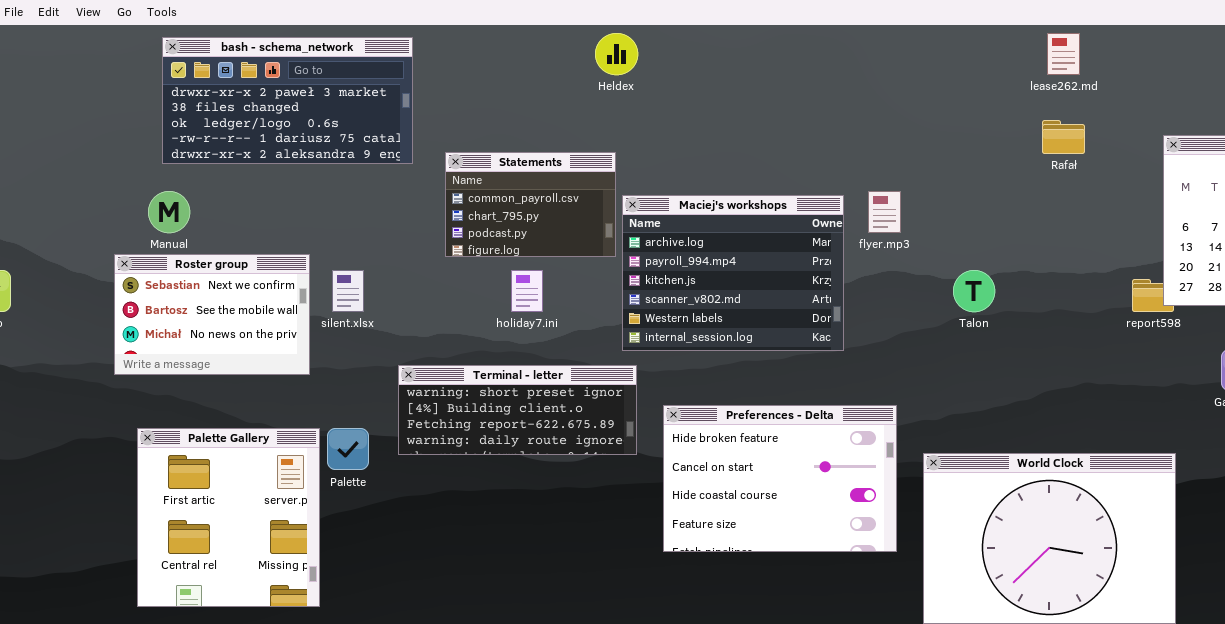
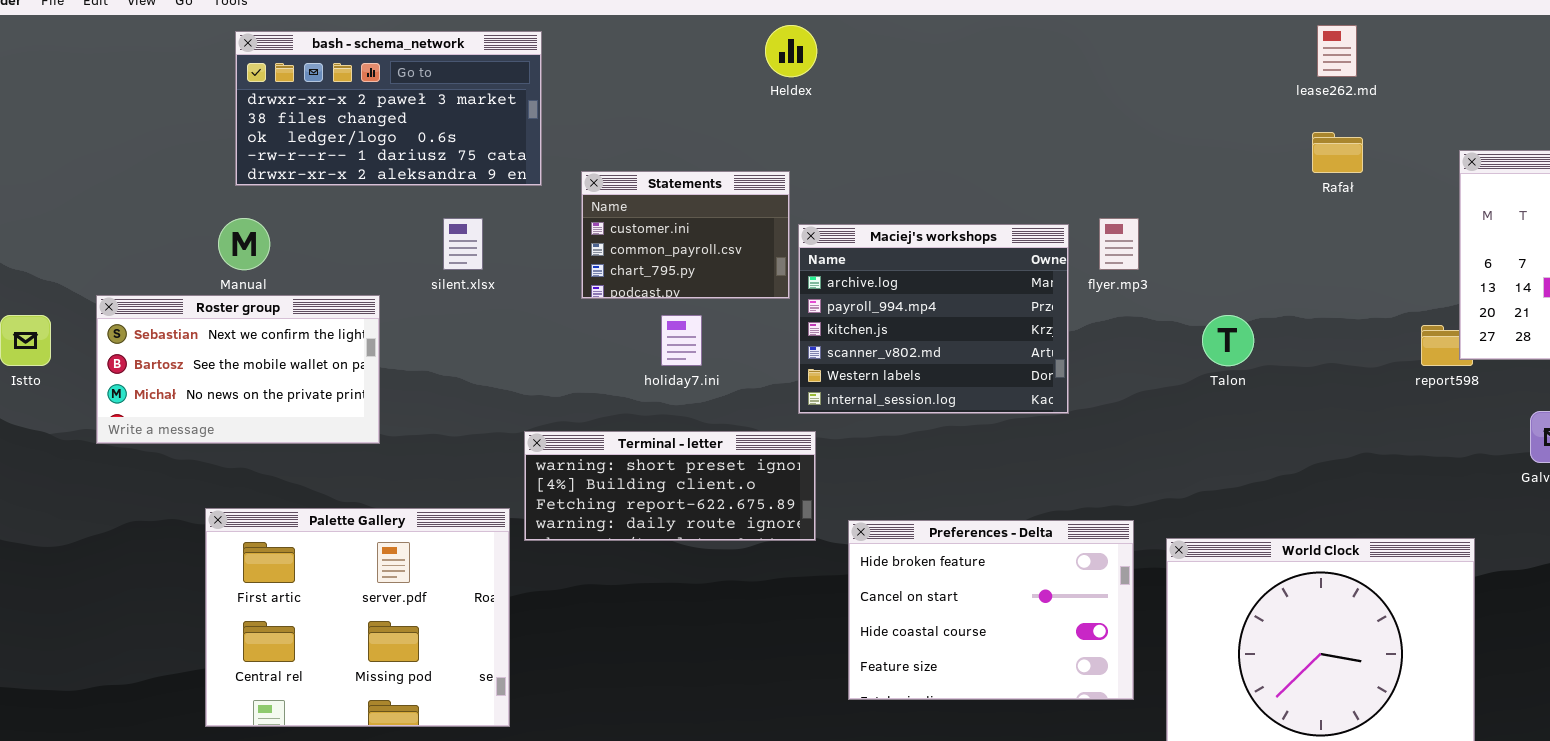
Statements: [445,152,616,257] -> [581,171,790,299], scrolled up 1 row
Roster group: [114,254,310,375] -> [96,295,380,444], moved, resized
silent.xlsx: [332,270,364,312] -> [443,218,483,270], moved
Preferences - Delta: [663,405,897,552] -> [848,520,1134,700], moved
Palette Gallery: [137,428,320,607] -> [205,508,510,727], resized

